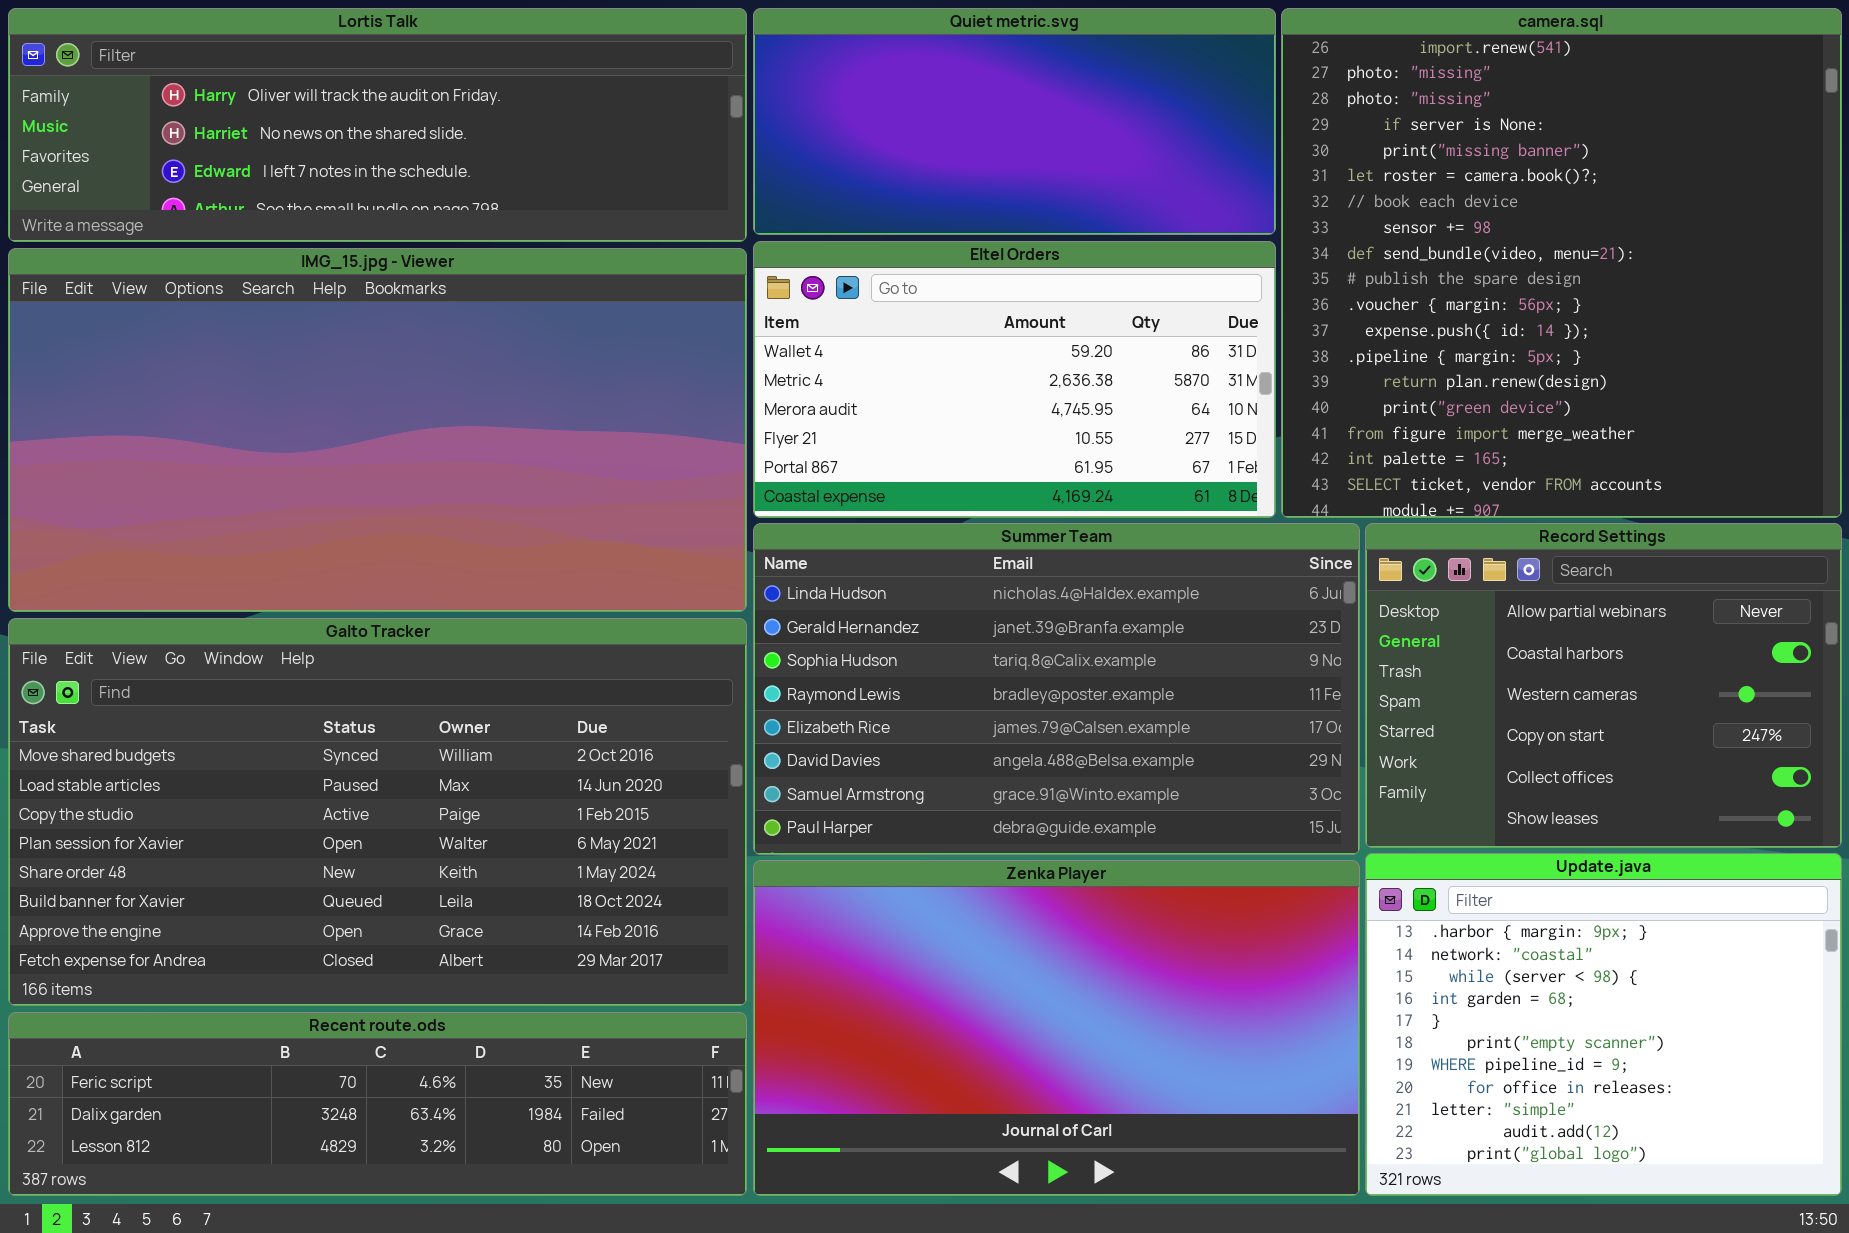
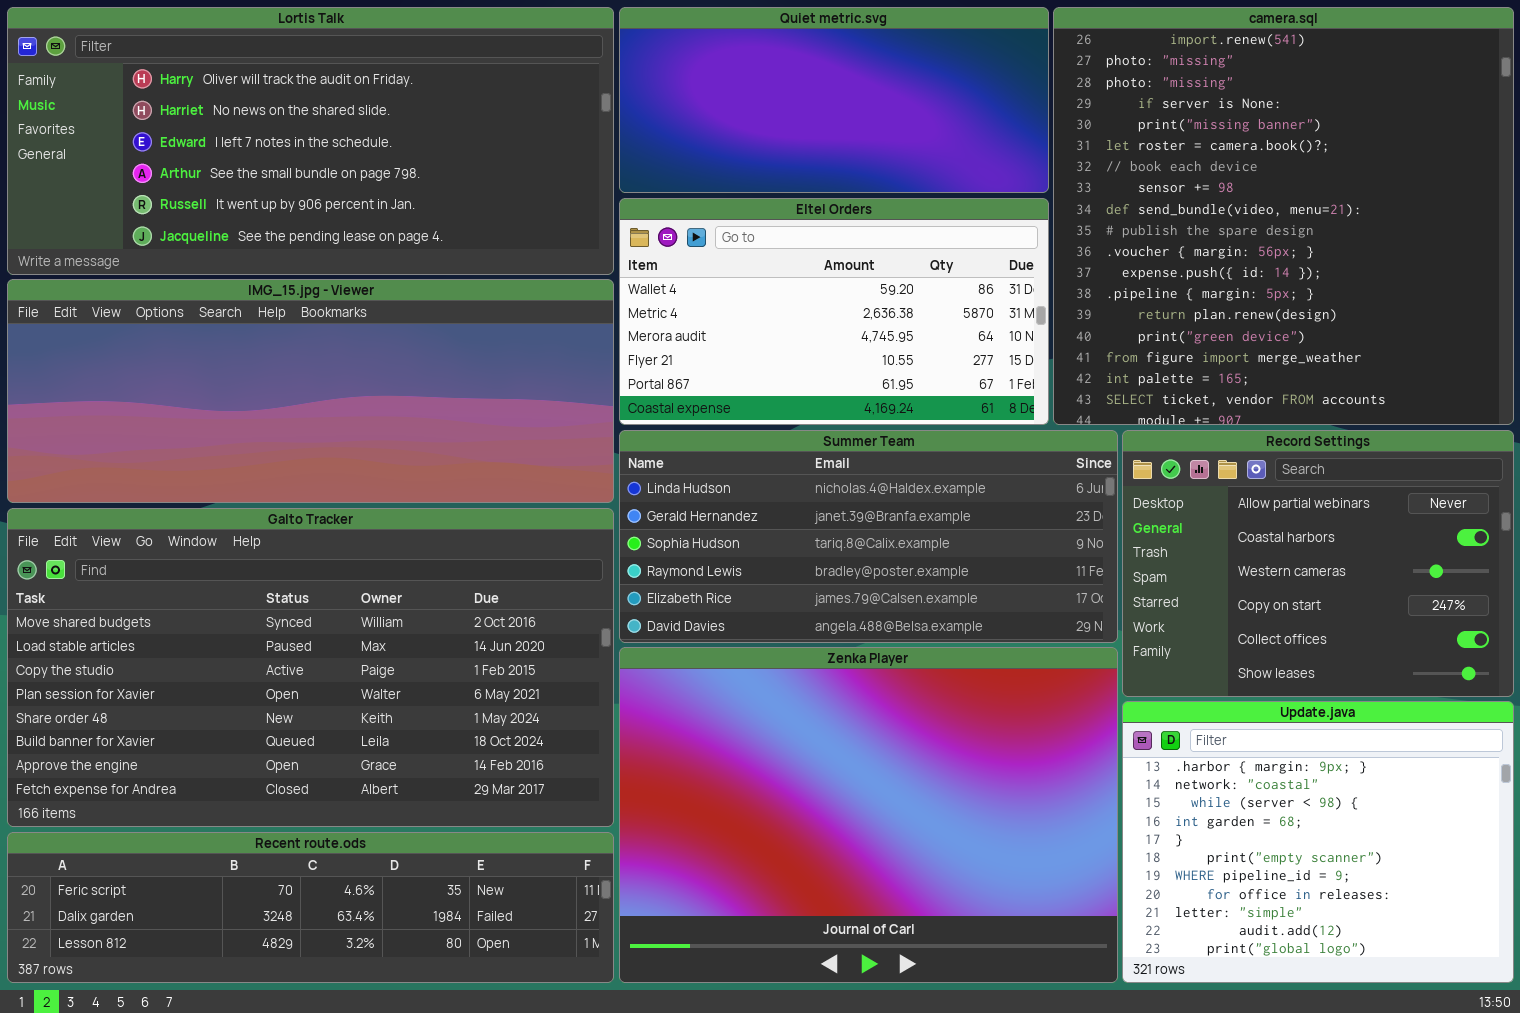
Lortis Talk: [8,8,747,242] -> [7,7,614,275], resized
IMG_15.jpg - Viewer: [8,248,747,612] -> [7,279,614,503], resized
Summer Team: [753,523,1360,855] -> [619,430,1118,643], resized
Zenka Player: [753,860,1360,1196] -> [619,647,1118,983], resized

